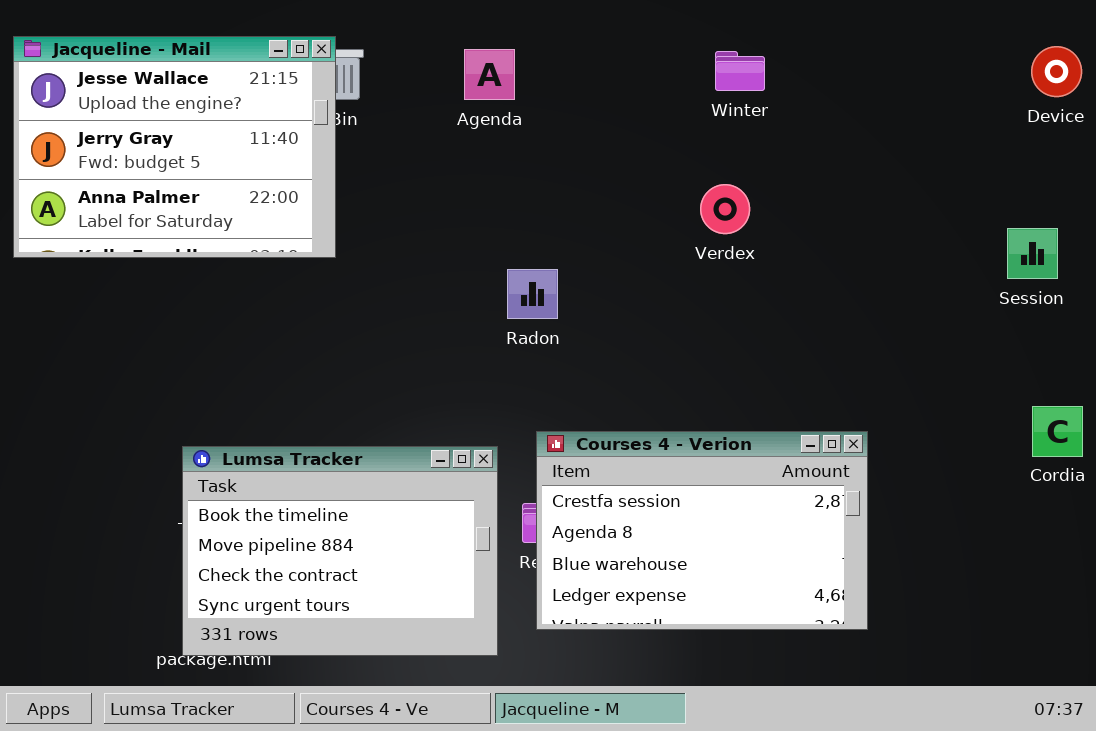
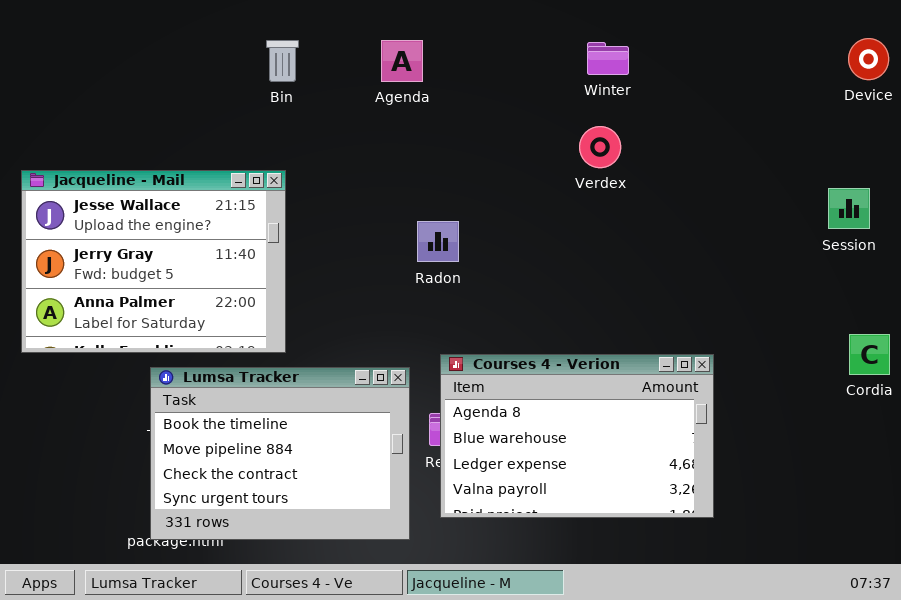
Jacqueline - Mail: [13,36,336,258] -> [21,170,286,353], moved
Verdex: [700,184,750,234] -> [579,126,621,168], moved
Courses 4 - Verion: [536,431,868,630] -> [440,354,714,518], scrolled down 1 row

